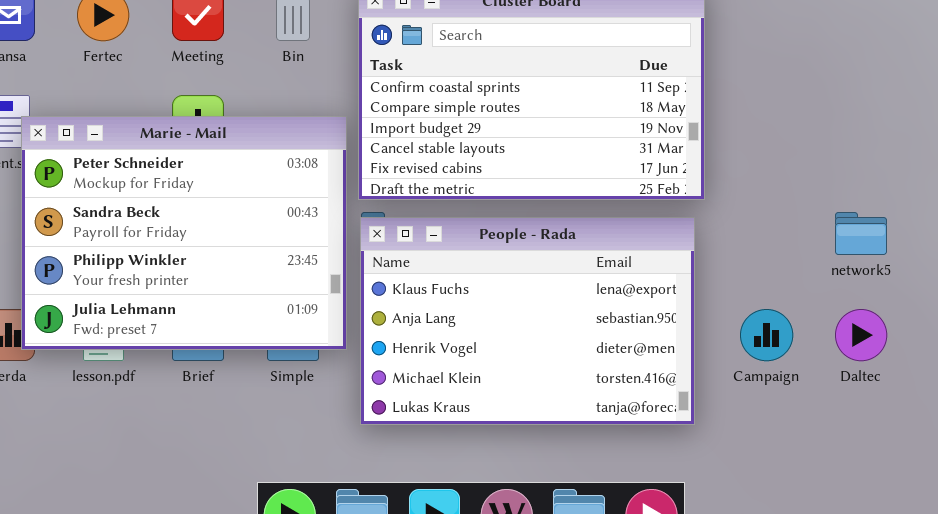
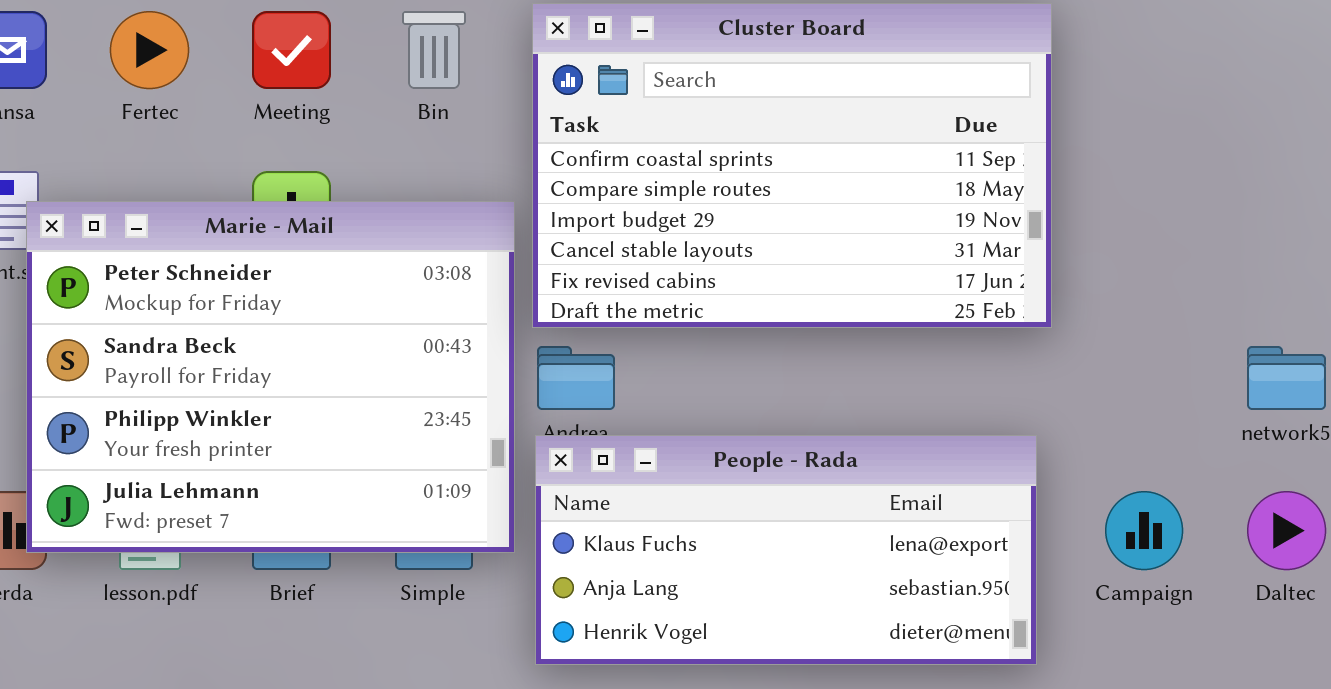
People - Rada: [360,217,695,425] -> [535,435,1037,665], resized

